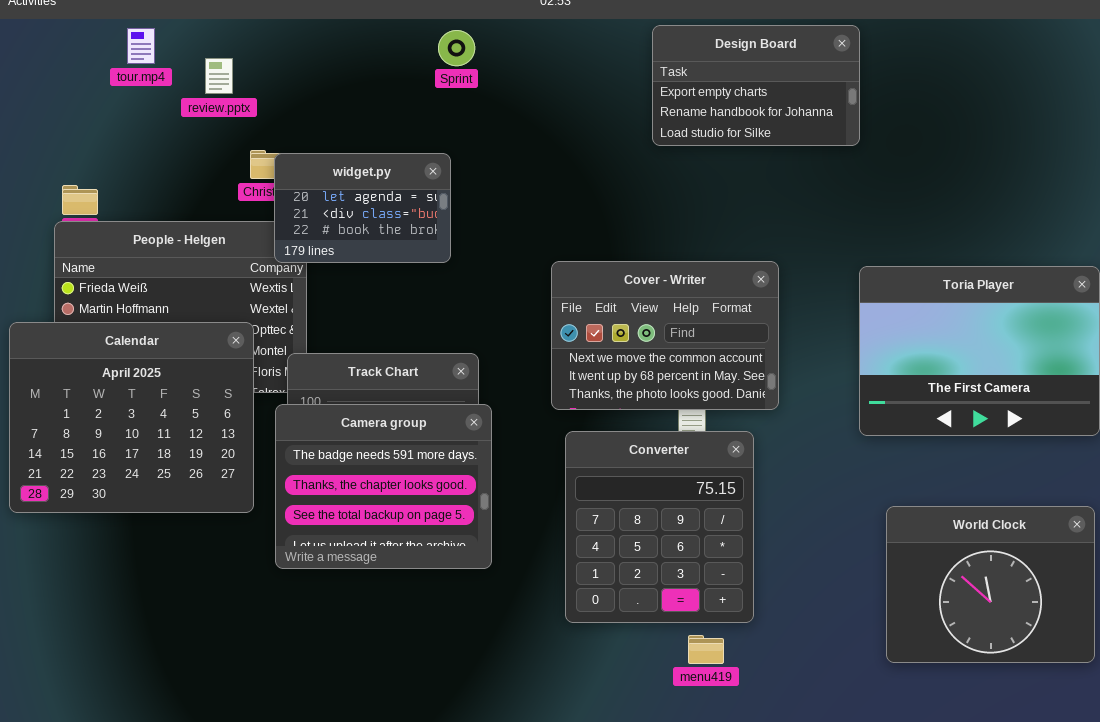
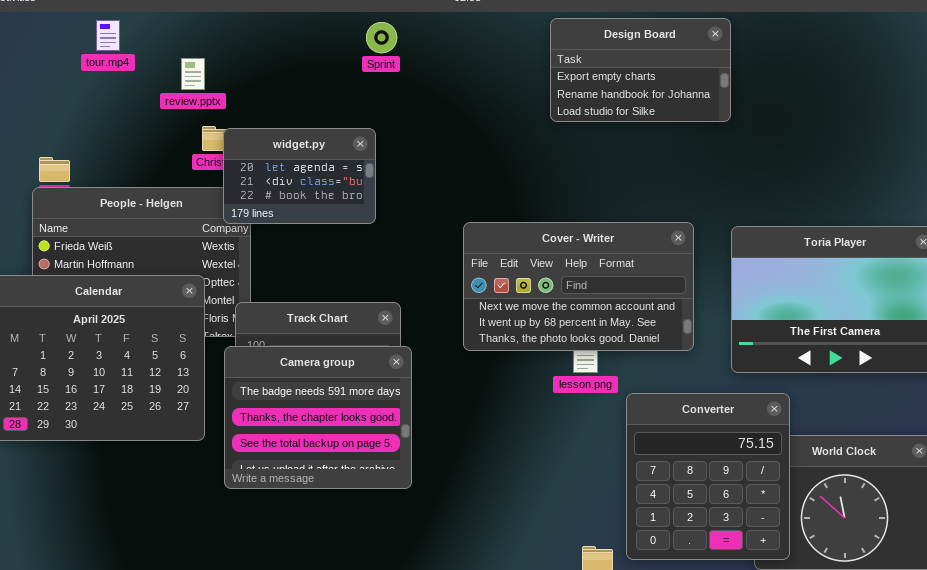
review.pptx: [205,58,233,94] -> [181,58,205,90], moved
Cover - Writer: [551,261,779,410] -> [463,222,694,351], resized
Converter: [565,431,754,623] -> [626,393,790,560], moved

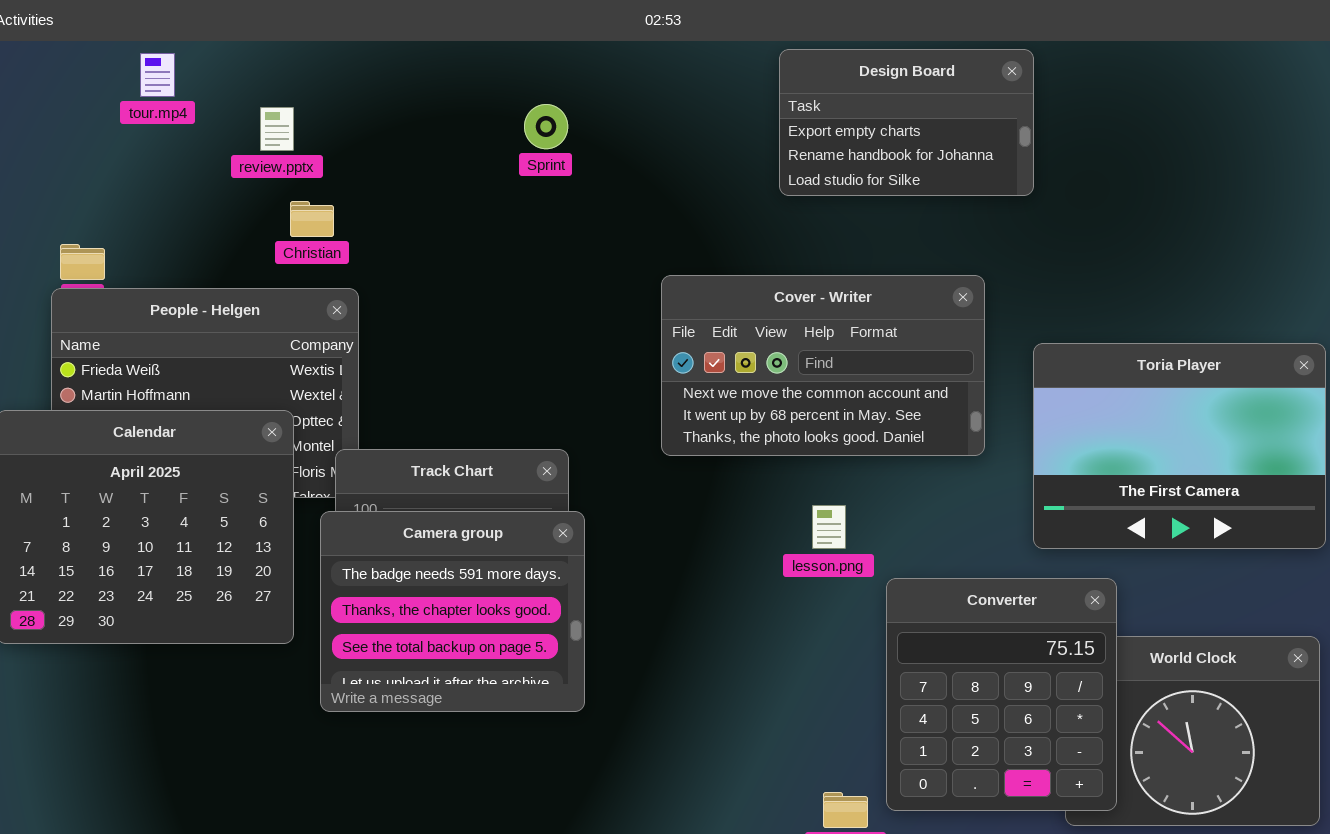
Sprint: [366,22,397,53] -> [524,104,568,149], moved
widget.py: [223,128,376,224] -> none, closed
Cover - Writer: [463,222,694,351] -> [661,275,985,456], moved

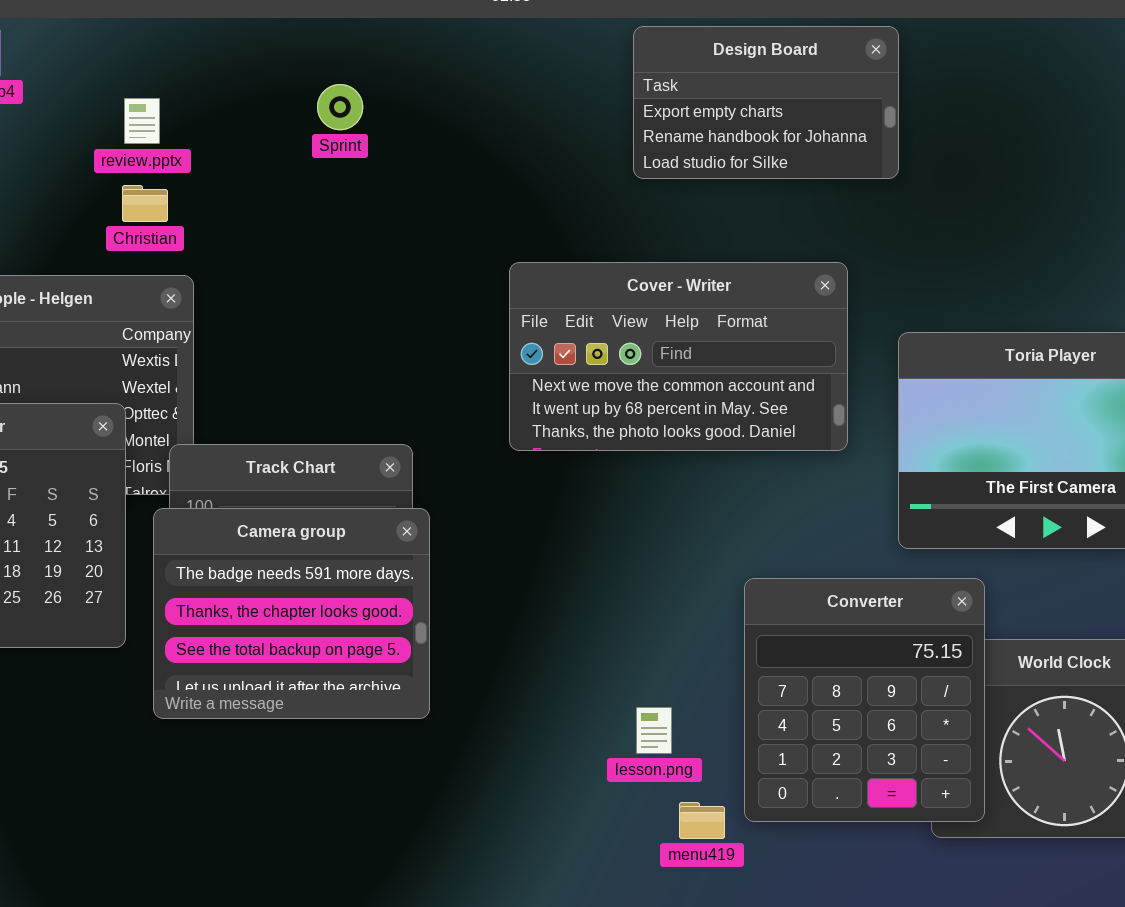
Sprint: [524,104,568,149] -> [317,84,363,130], moved
review.pptx: [260,107,294,151] -> [124,98,160,144], moved
lesson.png: [812,505,846,549] -> [636,707,672,754], moved

